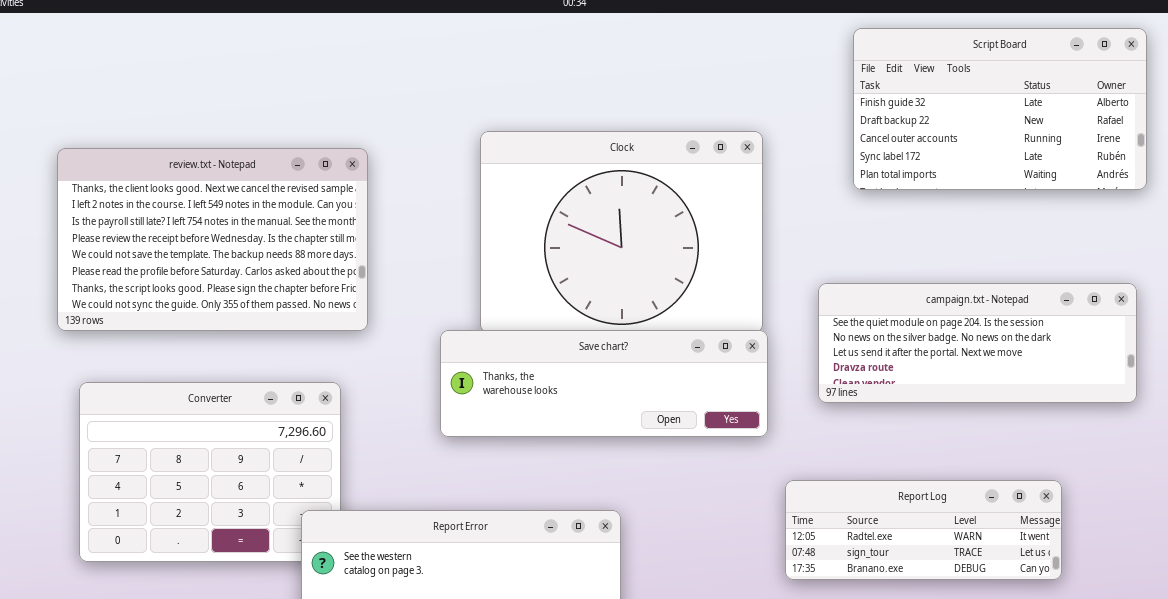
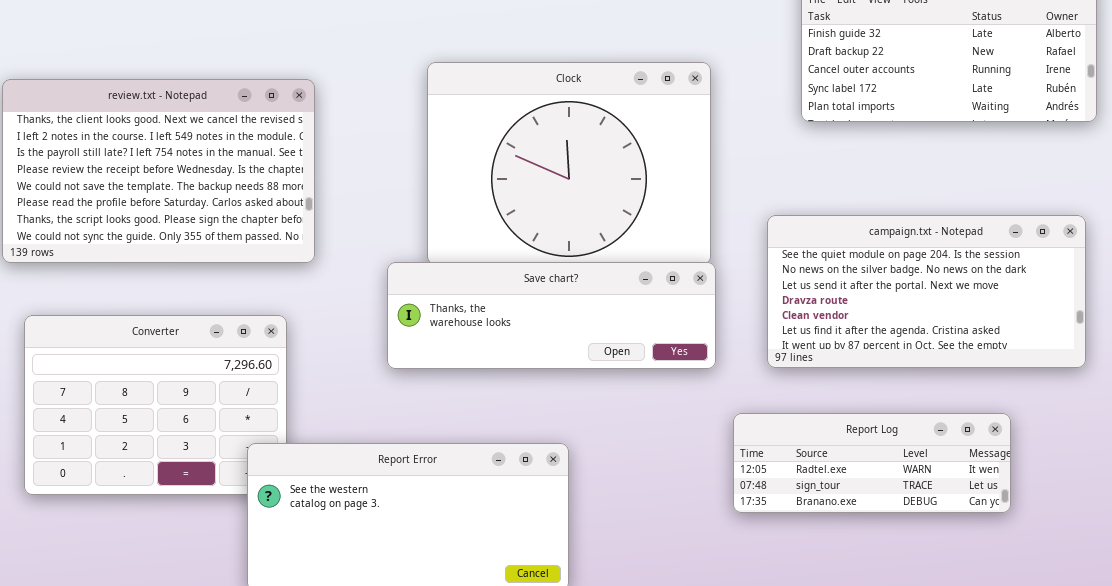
campaign.txt - Notepad: [818,283,1137,403] -> [767,215,1086,368], resized

